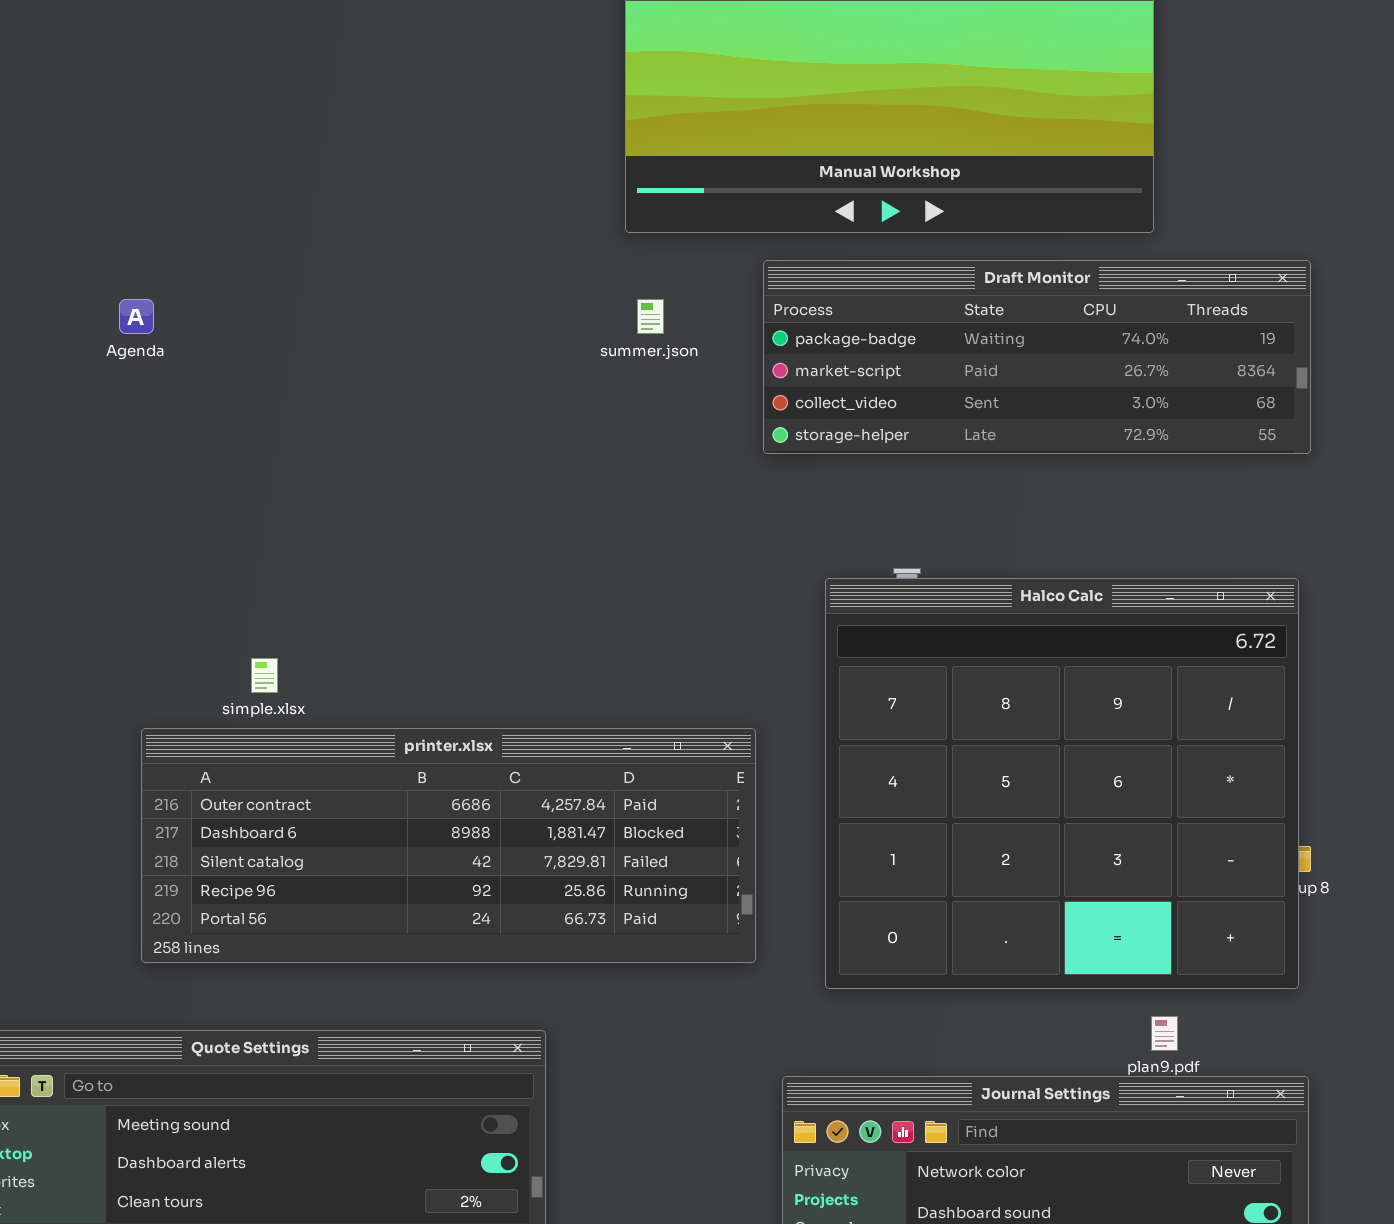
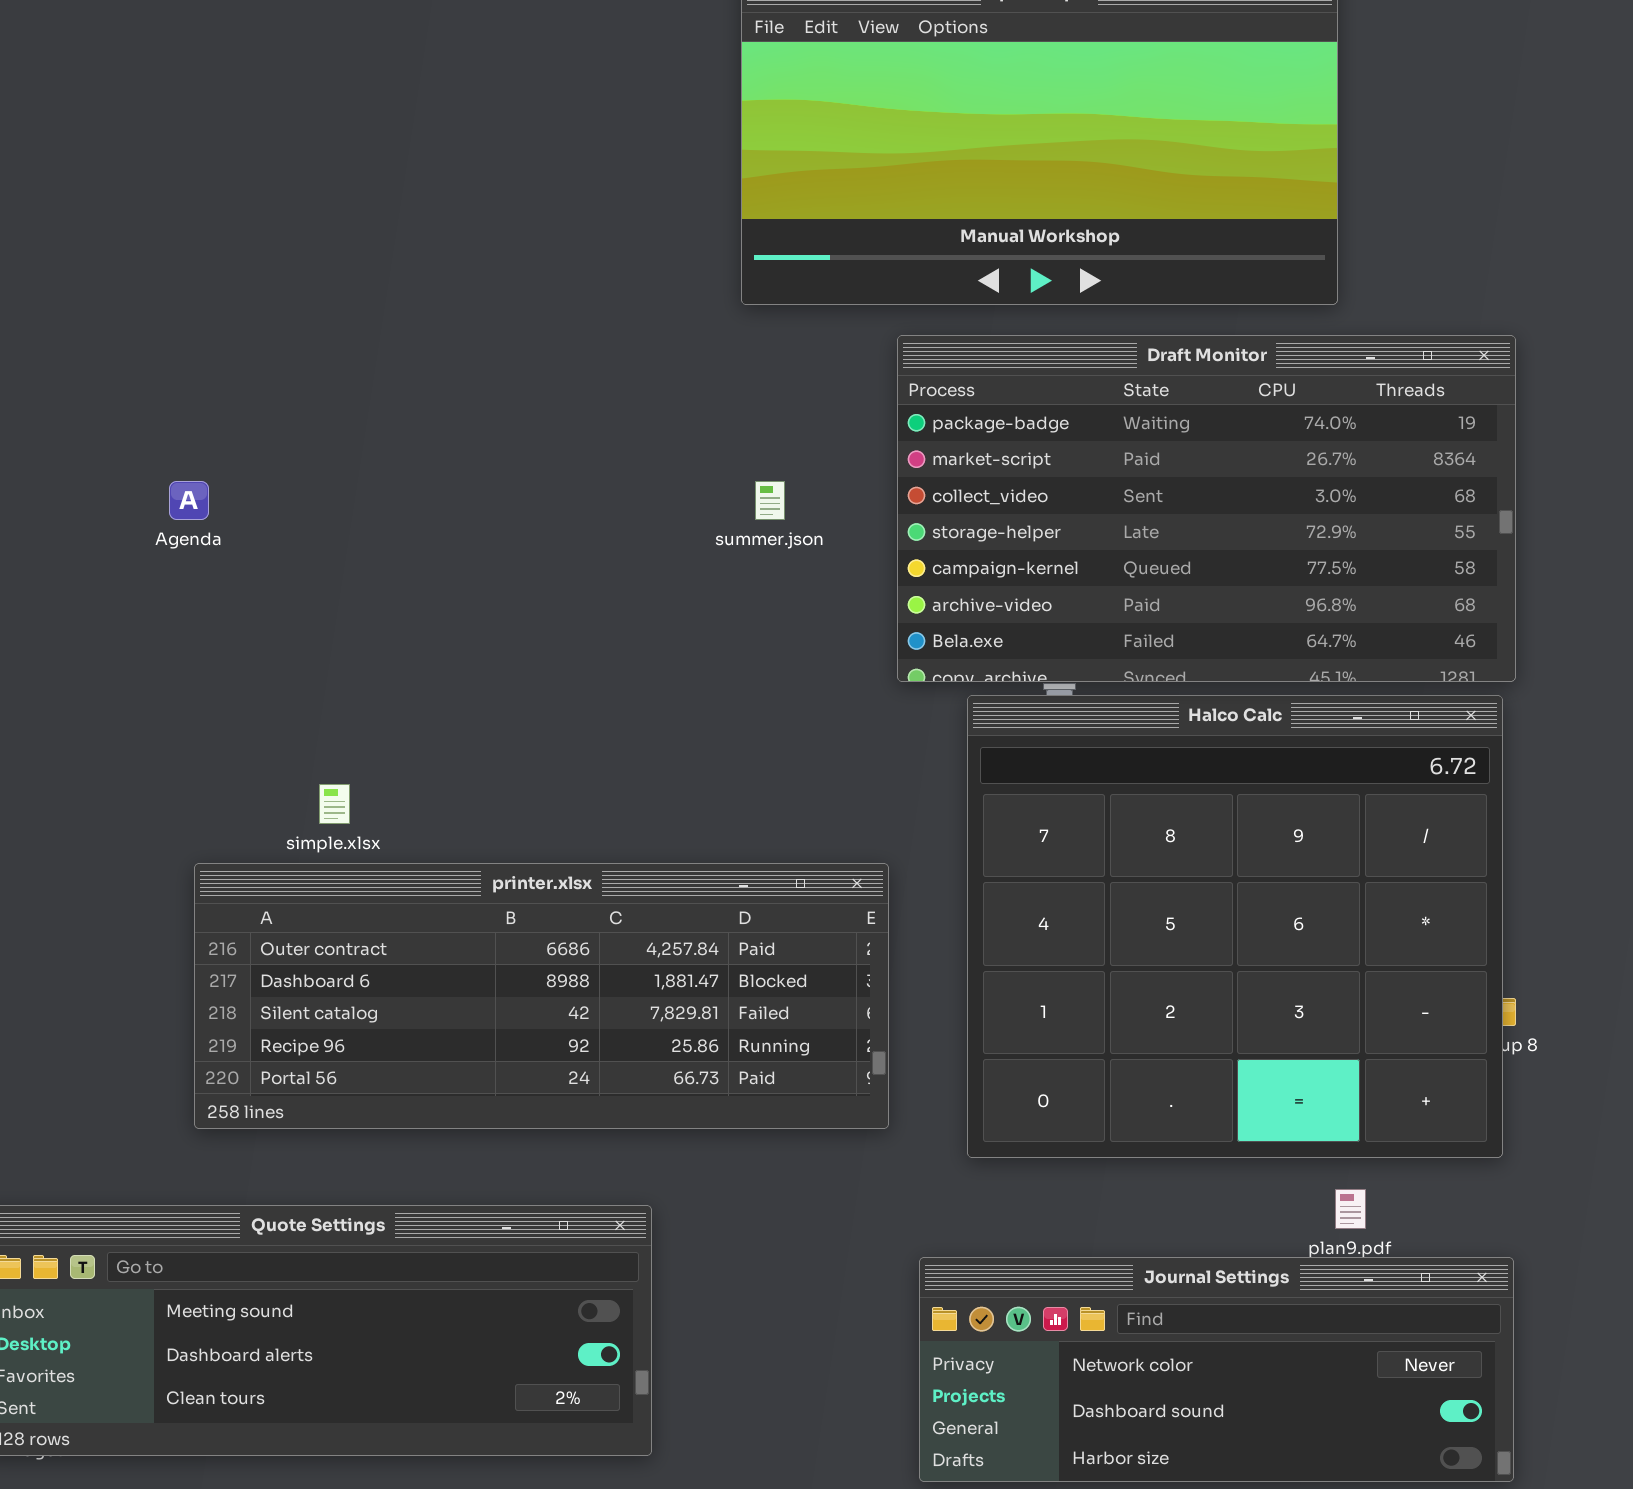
Draft Monitor: [763,260,1311,454] -> [897,335,1516,682], resized
Agenda: [119,299,154,334] -> [169,481,209,520], moved
summer.json: [637,299,664,334] -> [755,481,785,520], moved

